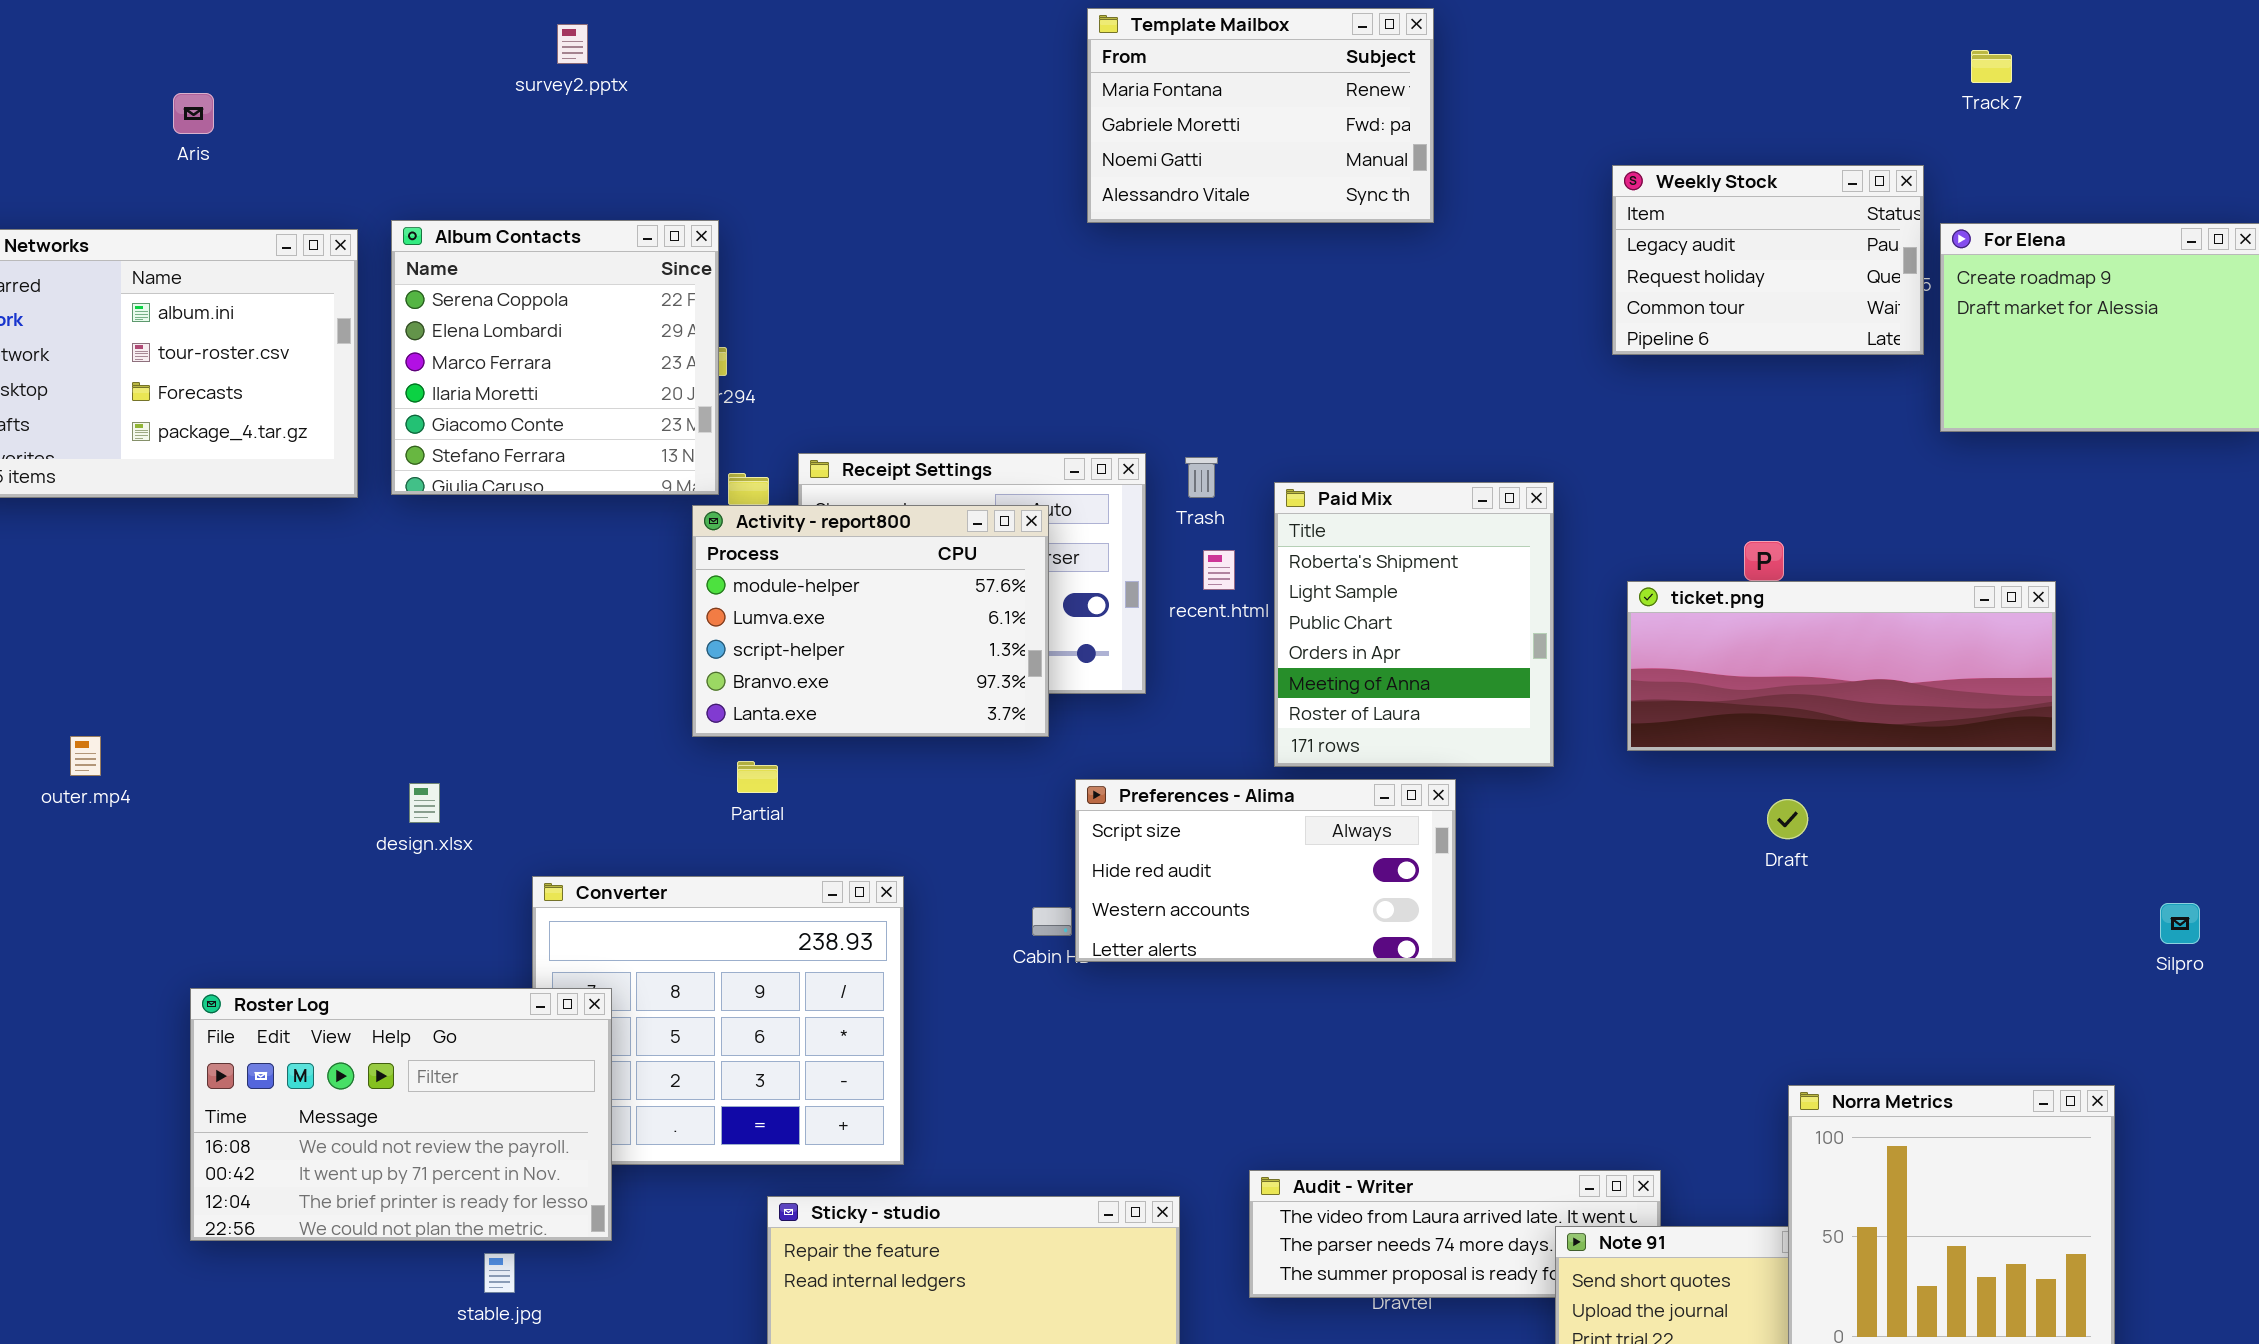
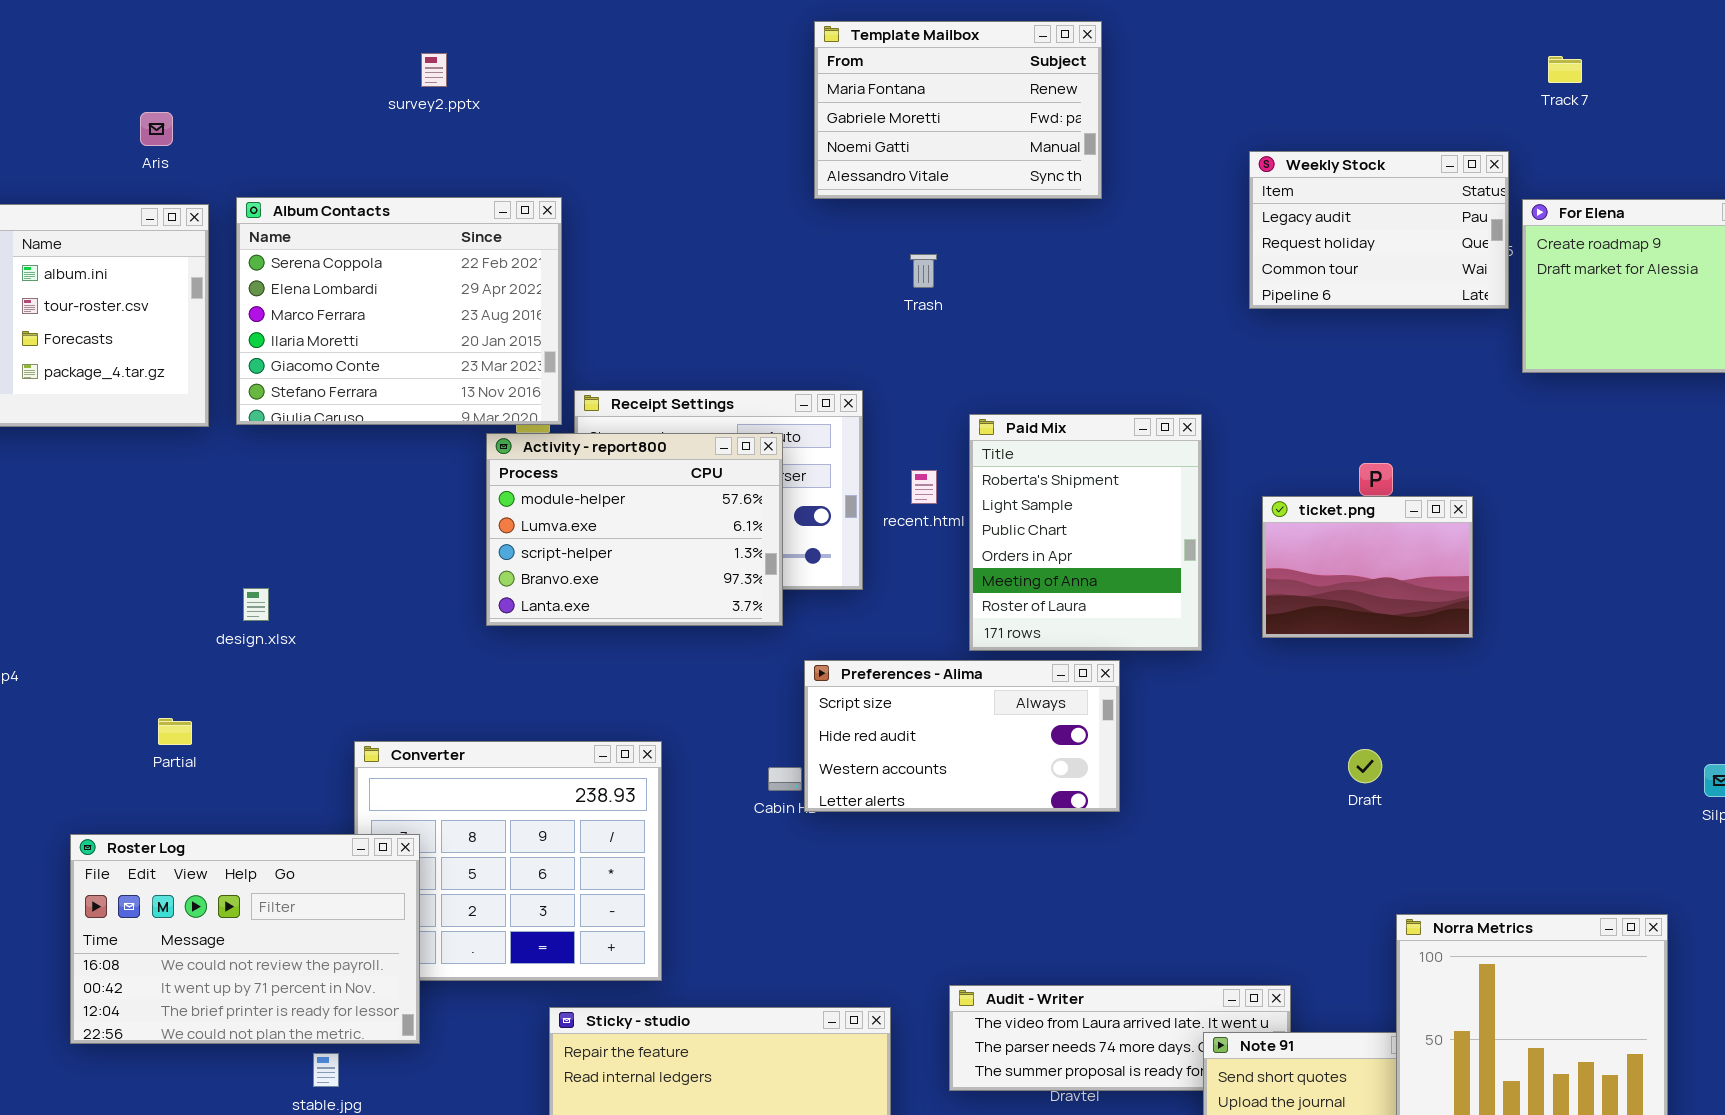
survey2.pptx: [557,24,588,64] -> [421,53,447,87], moved
Aris: [173,93,214,134] -> [140,112,173,146], moved
Album Contacts: [391,220,719,495] -> [236,197,562,425], resized
Trash: [1185,457,1218,498] -> [910,254,937,288], moved
ticket.png: [1627,581,2056,751] -> [1262,496,1473,638], resized
Partial: [737,761,778,793] -> [158,718,192,745], moved
design.xlsx: [409,783,440,823] -> [243,588,269,621], moved
Draft: [1767,799,1808,839] -> [1348,749,1382,783], moved

